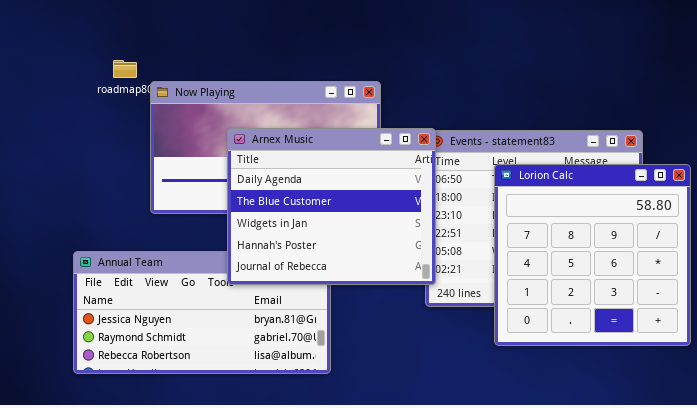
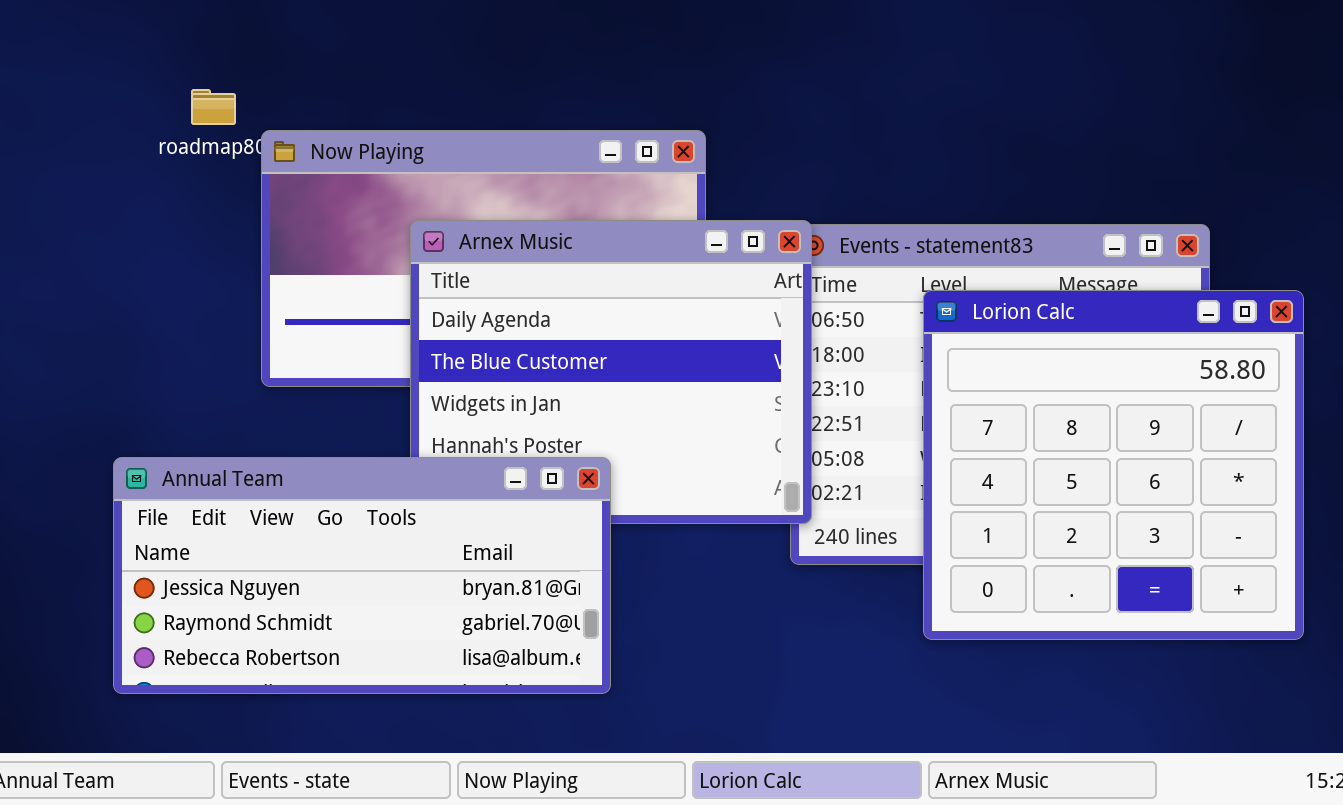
Annual Team: [73,251,331,374] -> [113,457,611,694], raised

